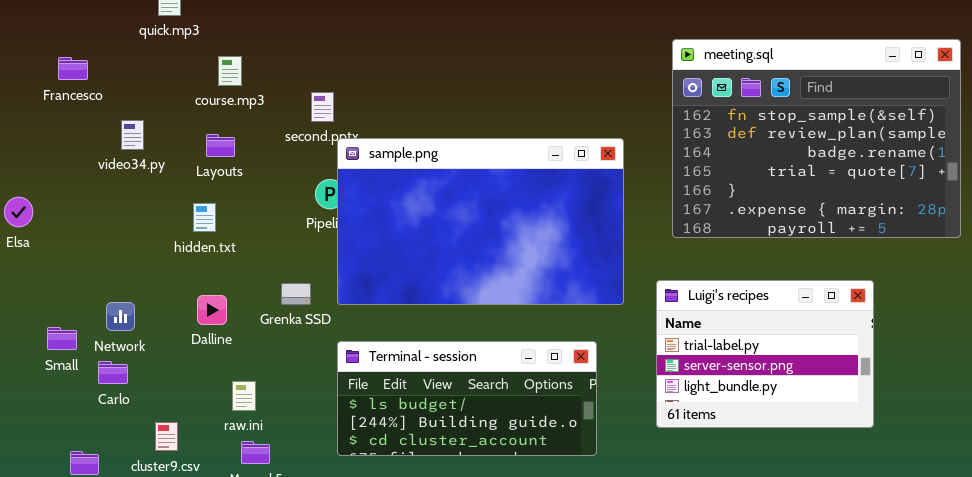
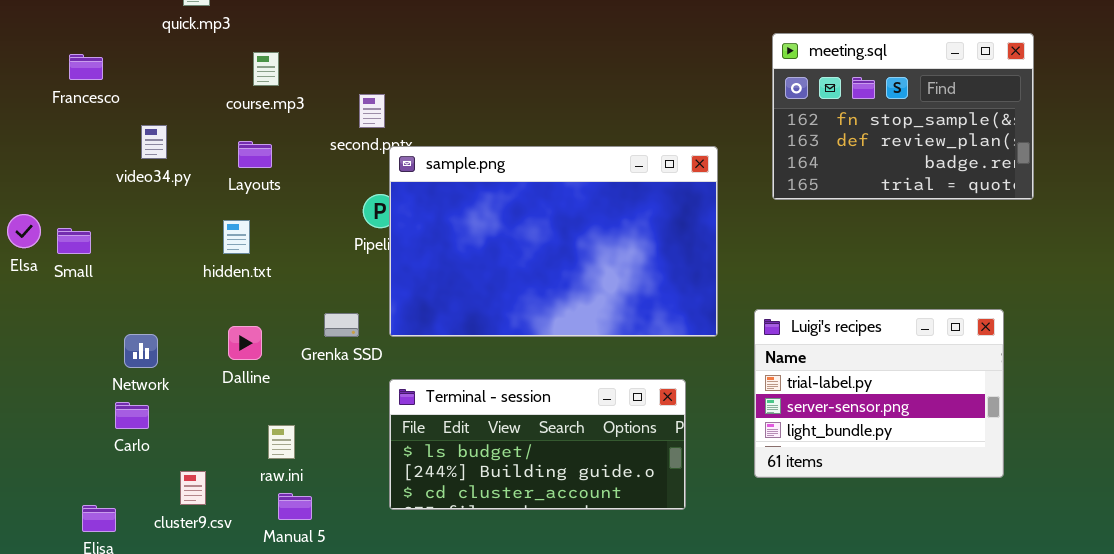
meeting.sql: [672,39,961,238] -> [772,33,1034,200], resized
Small: [47,327,77,350] -> [57,228,91,254], moved

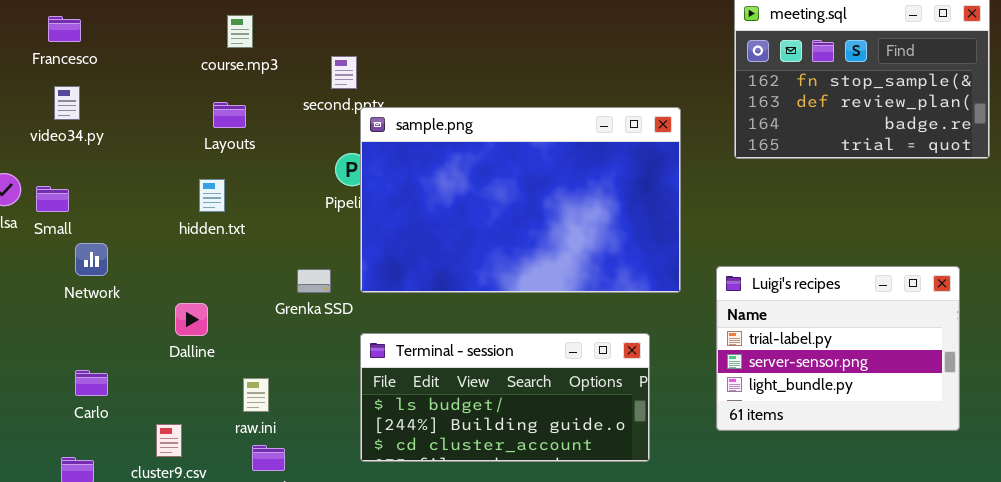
video34.py: [141,125,167,159] -> [54,86,80,120], moved
Dalline: [228,326,262,360] -> [175,303,208,336], moved
Network: [124,334,158,368] -> [75,243,108,276], moved
Carlo: [115,402,149,429] -> [75,370,108,396], moved

